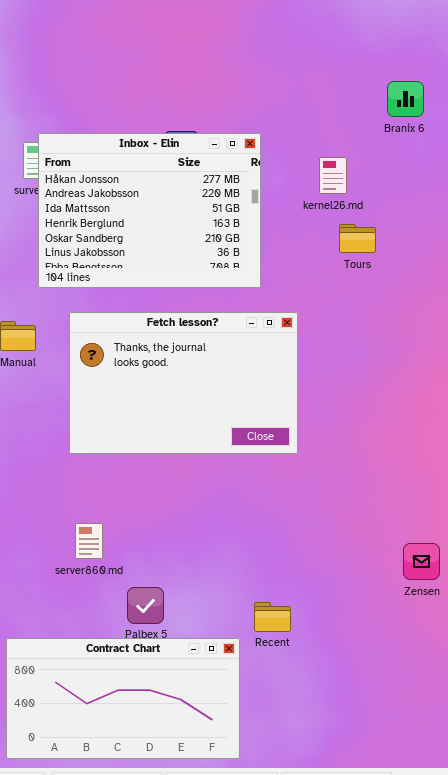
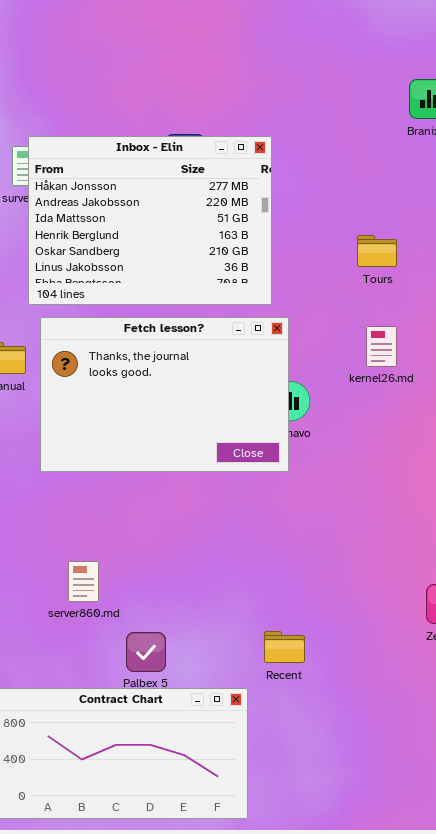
kernel26.md: [319,157,347,194] -> [366,326,397,367], moved
Fetch lesson?: [69,312,298,454] -> [40,317,289,472], moved
Recent: [254,602,291,632] -> [264,631,305,663], moved

